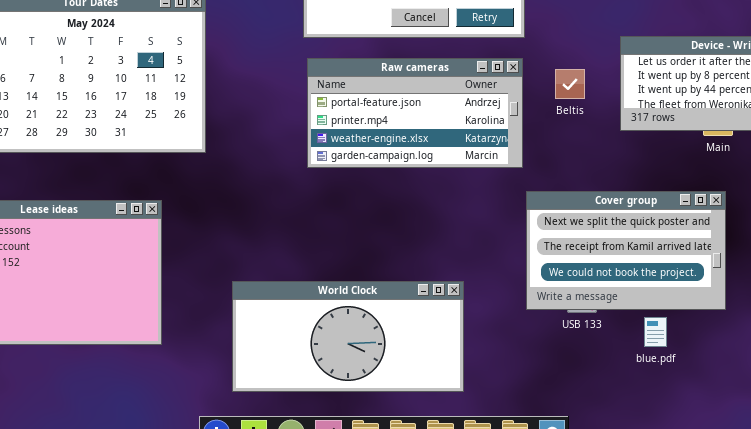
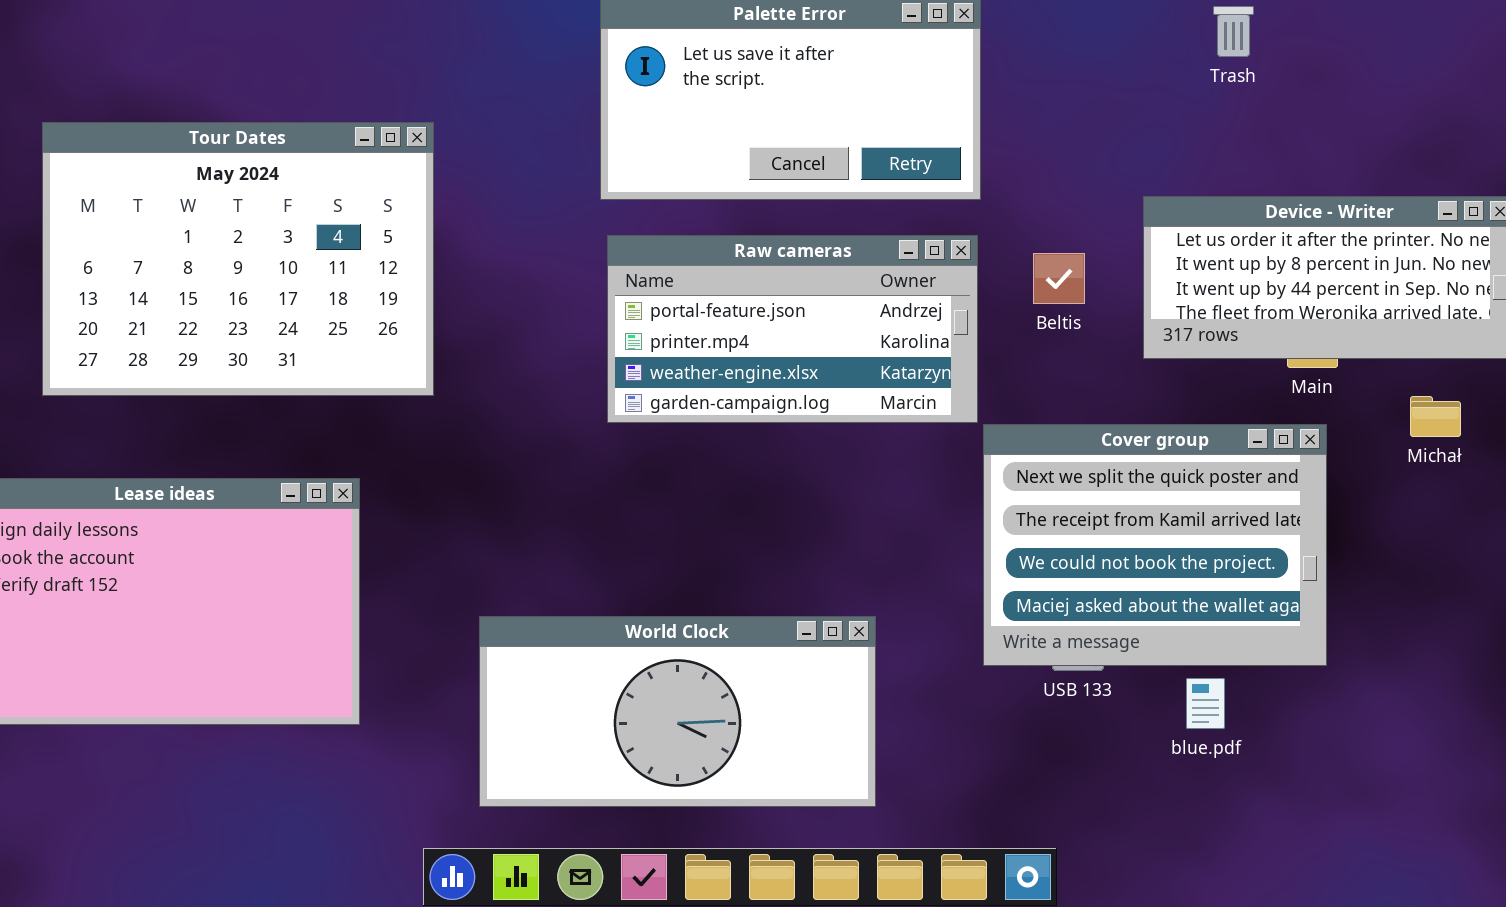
Cover group: [526,191,726,310] -> [983,424,1327,666], resized

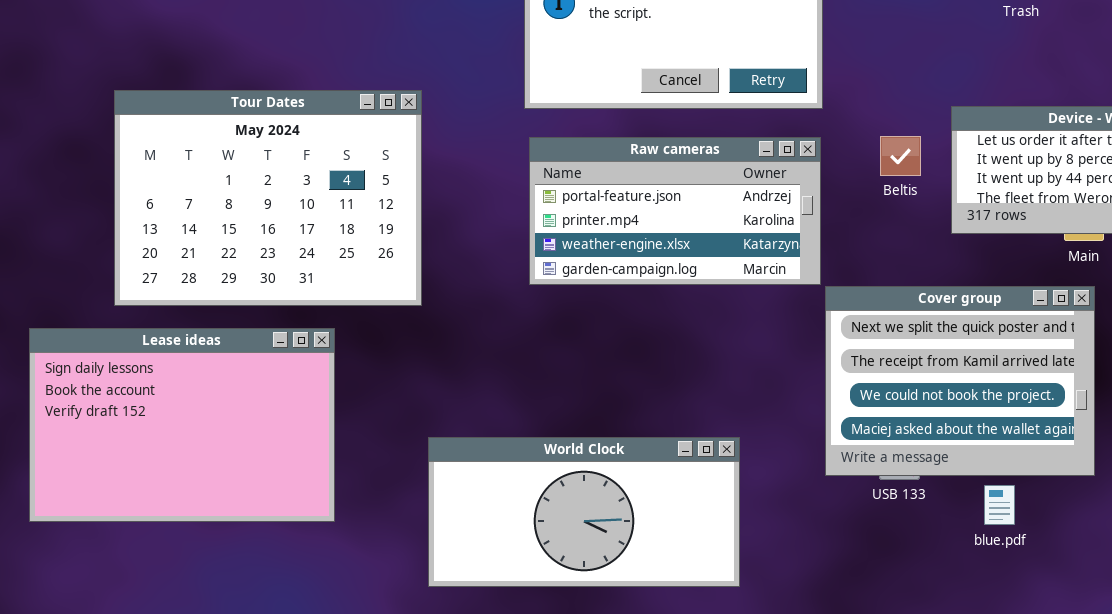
Tour Dates: [42,122,434,396] -> [114,90,422,306], moved
Beltis: [1033,253,1085,304] -> [880,136,921,176], moved

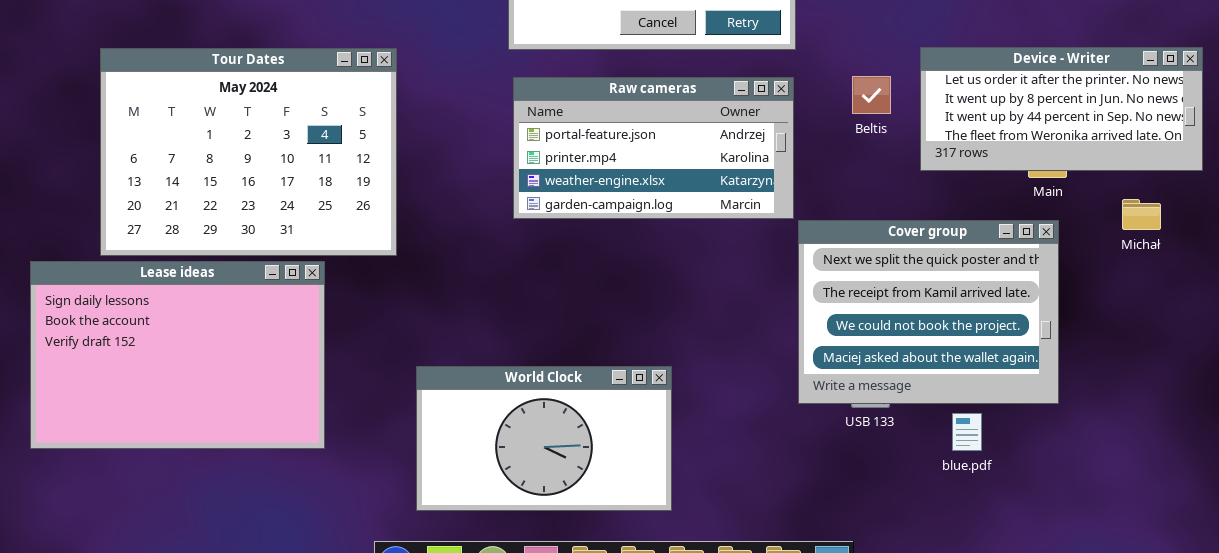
Tour Dates: [114,90,422,306] -> [100,48,397,256], moved
World Clock: [428,437,740,587] -> [416,366,672,511], resized

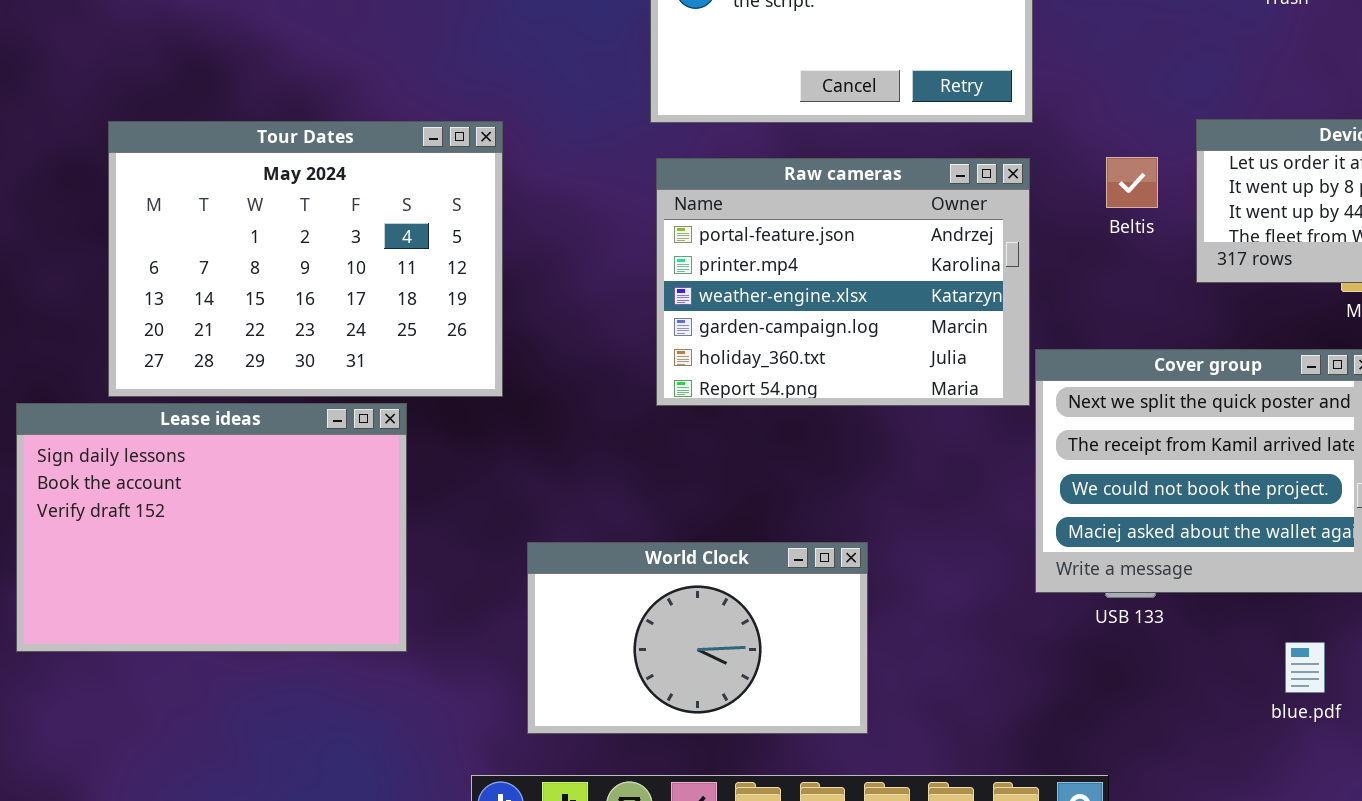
Raw cameras: [513,77,794,219] -> [656,158,1030,406], resized
blue.pdf: [952,413,982,451] -> [1285,642,1325,693], moved

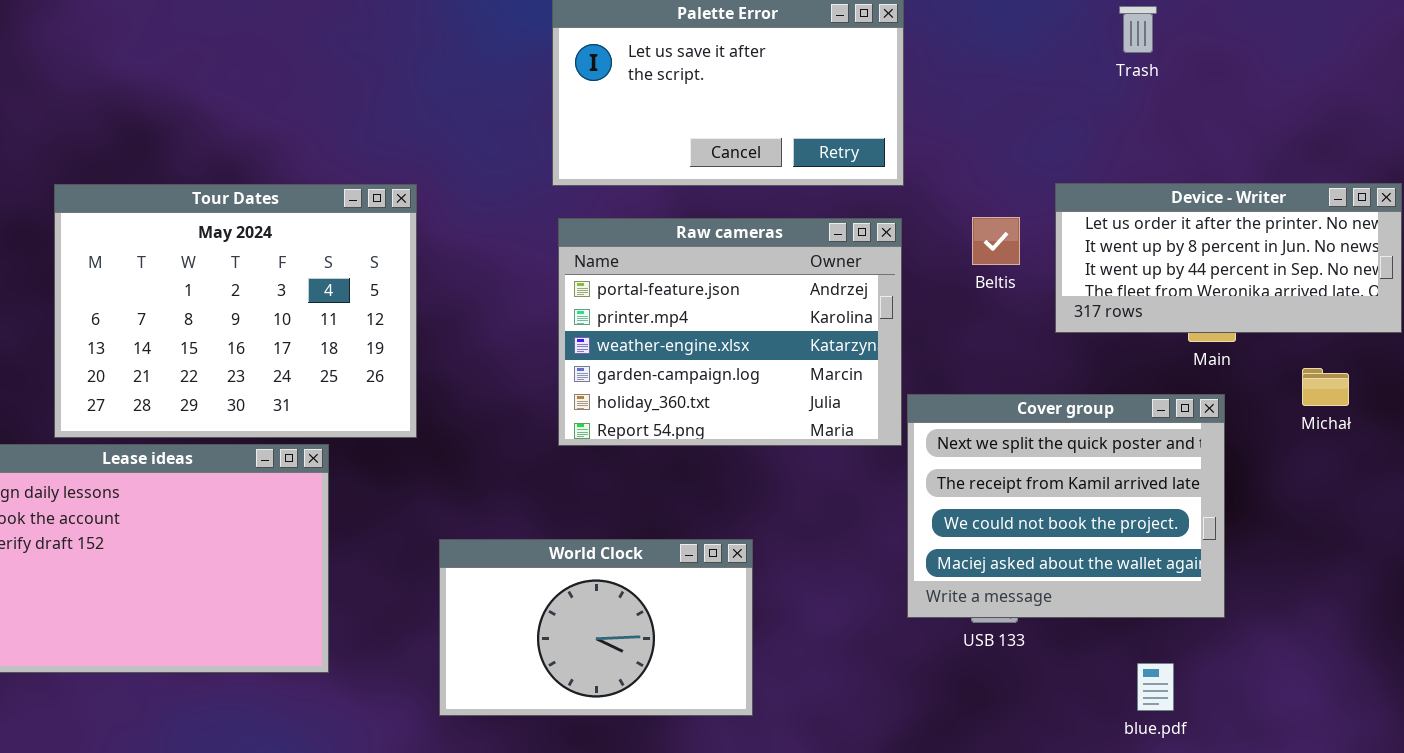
World Clock: [527,542,868,734] -> [439,539,753,716], moved

